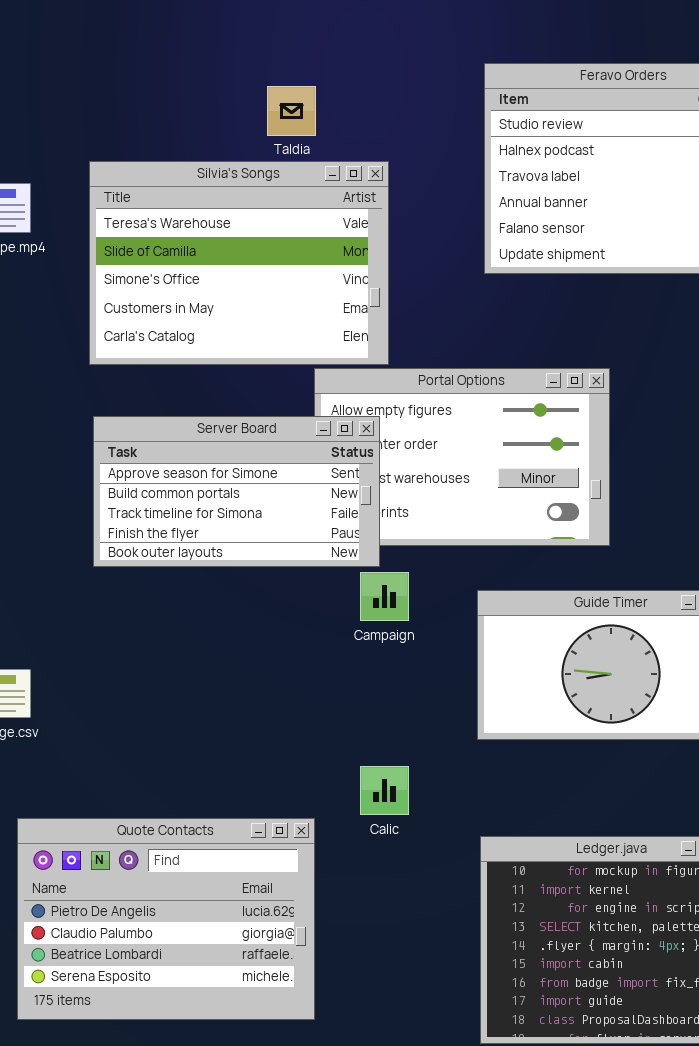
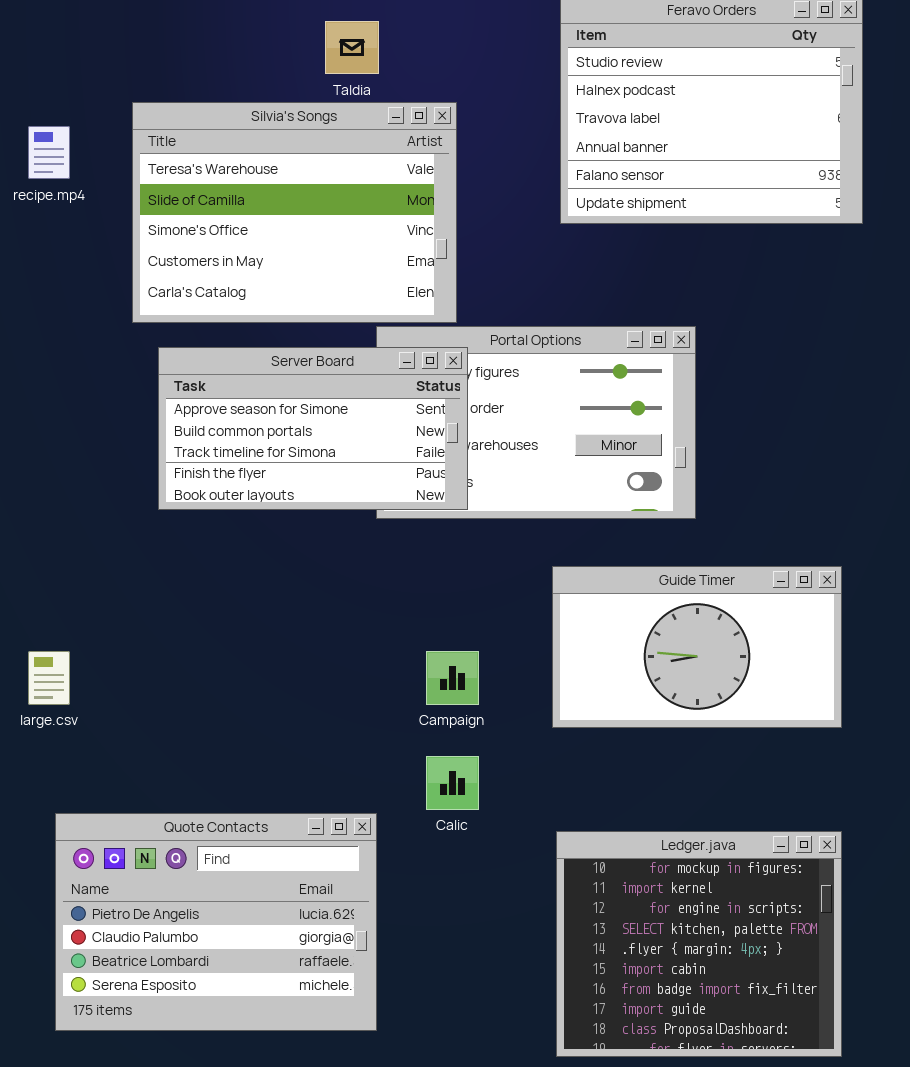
Server Board: [93,416,380,567] -> [158,347,468,510], moved
Campaign: [360,572,409,621] -> [426,651,479,705], moved

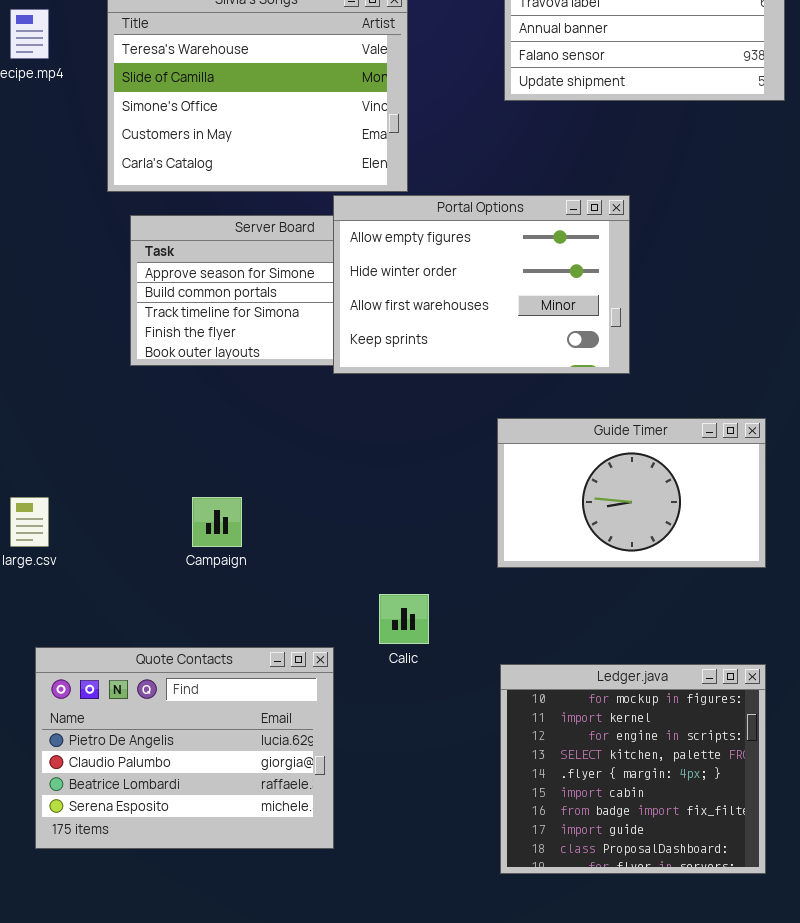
Portal Options: [376,326,696,519] -> [333,195,630,374], raised
Campaign: [426,651,479,705] -> [192,497,242,547], moved

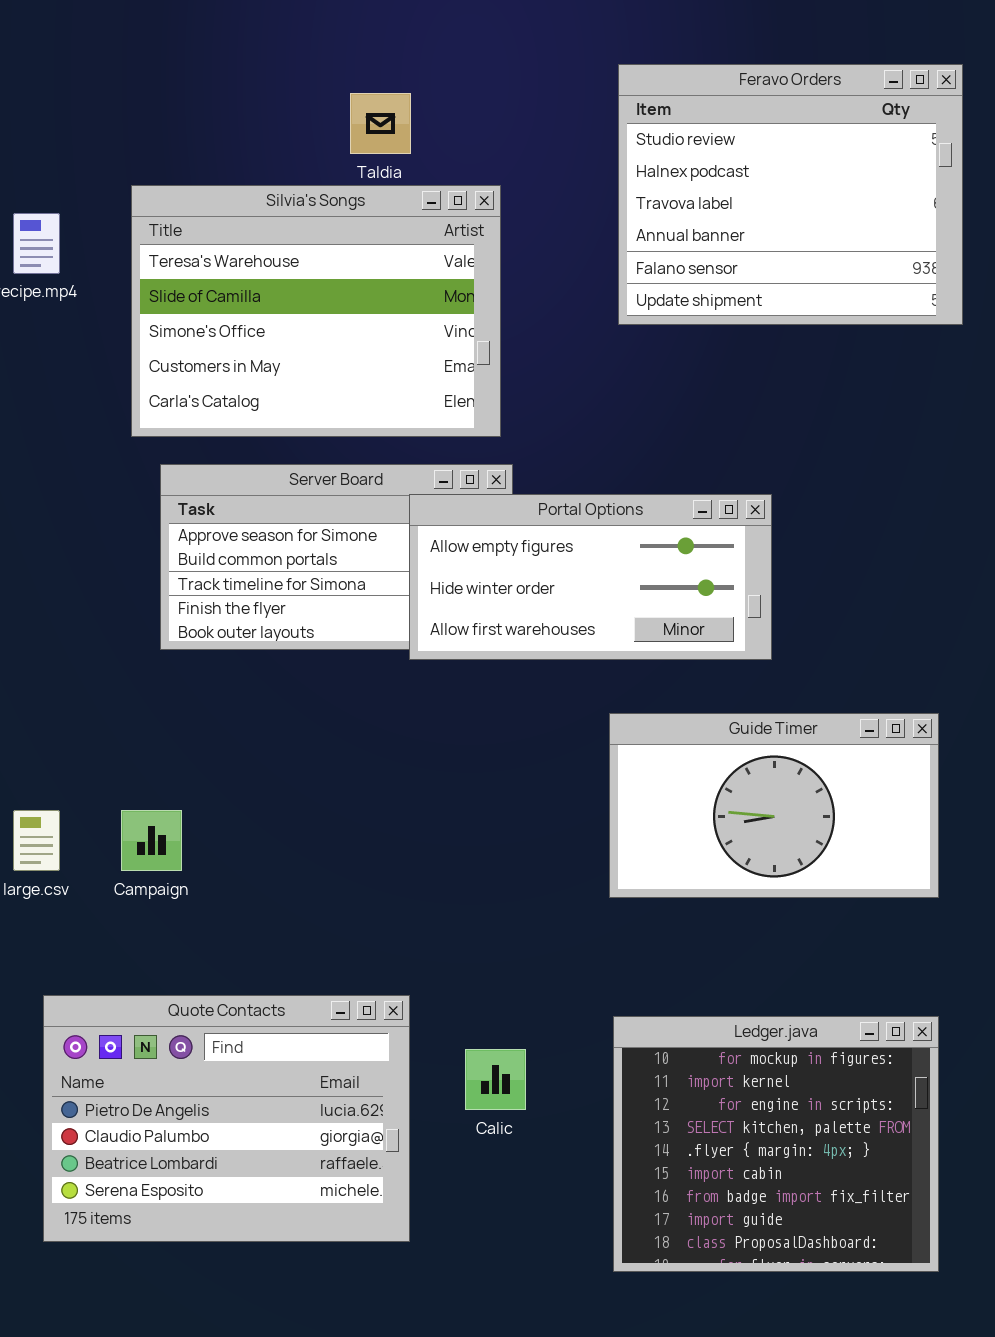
Portal Options: [333,195,630,374] -> [409,494,772,660], resized
Campaign: [192,497,242,547] -> [121,810,182,871], moved
Calic: [379,594,429,644] -> [465,1049,526,1110], moved

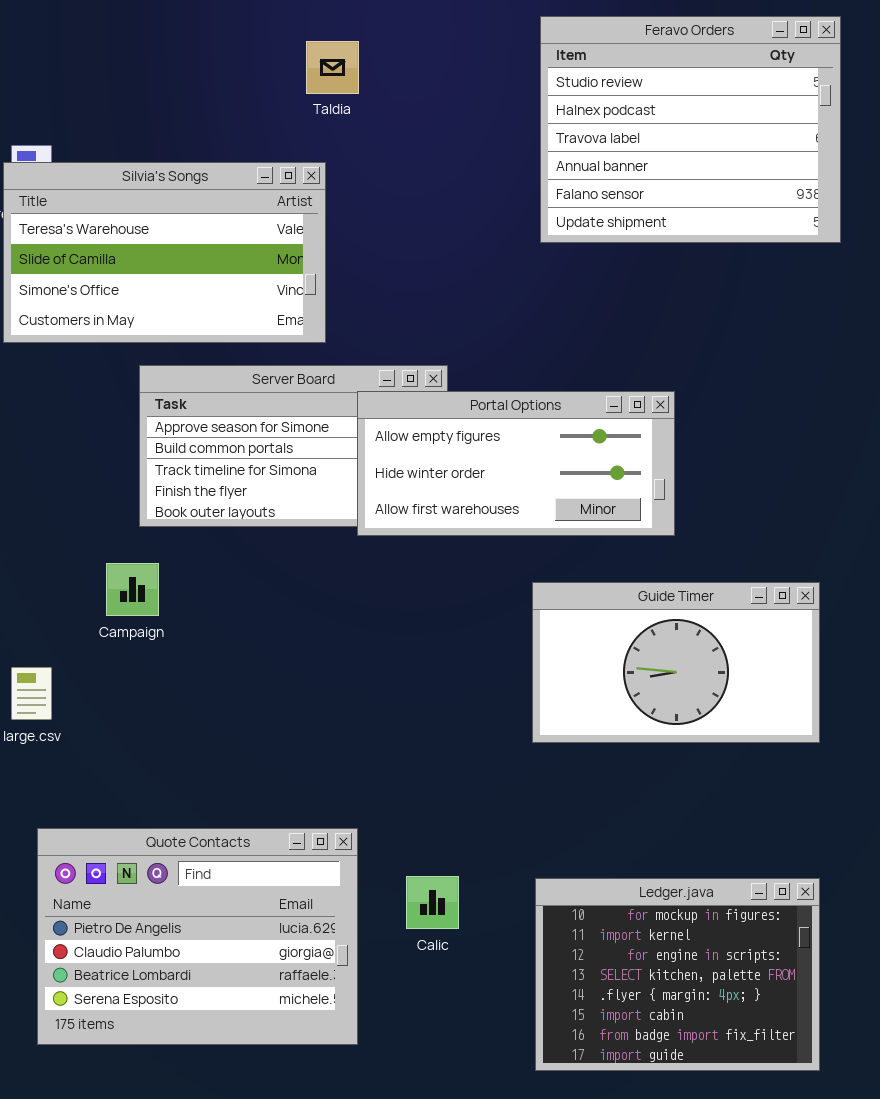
Silvia's Songs: [131,185,501,437] -> [3,162,326,343], moved, resized
Campaign: [121,810,182,871] -> [106,563,159,616], moved
Ledger.java: [613,1016,939,1272] -> [535,878,820,1071], resized

